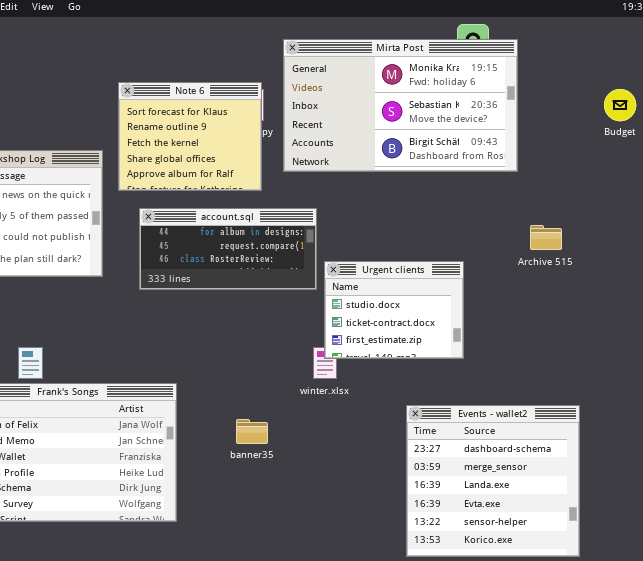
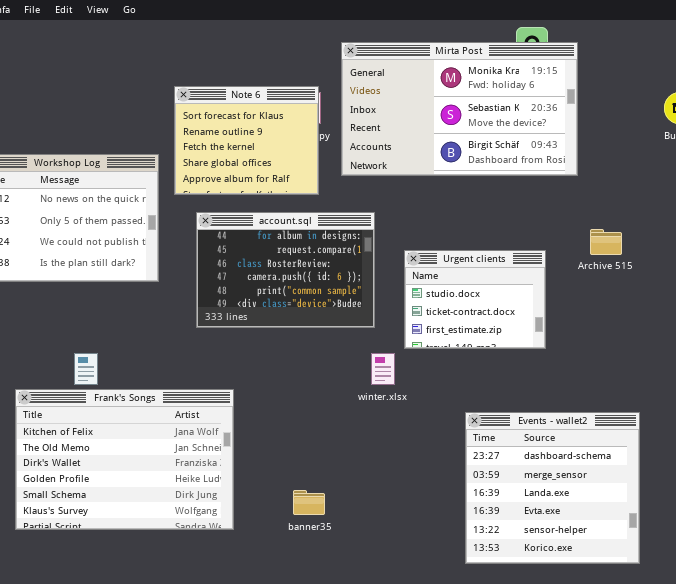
account.sql: [139,208,317,290] -> [196,212,375,328], resized
Urgent clients: [324,261,464,359] -> [404,250,546,349], moved
banner35: [236,419,268,444] -> [293,490,325,515], moved

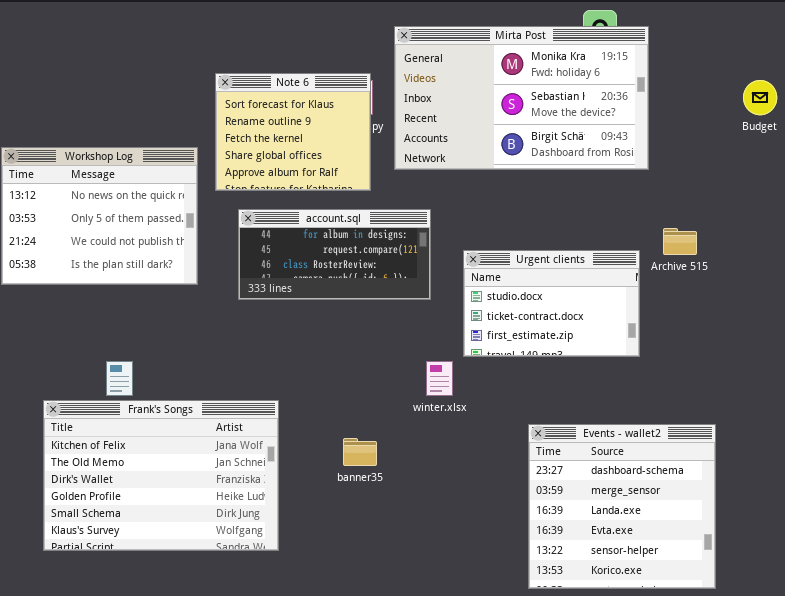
account.sql: [196,212,375,328] -> [238,209,431,300], resized
Urgent clients: [404,250,546,349] -> [463,250,640,357], resized
banner35: [293,490,325,515] -> [343,438,377,466], moved

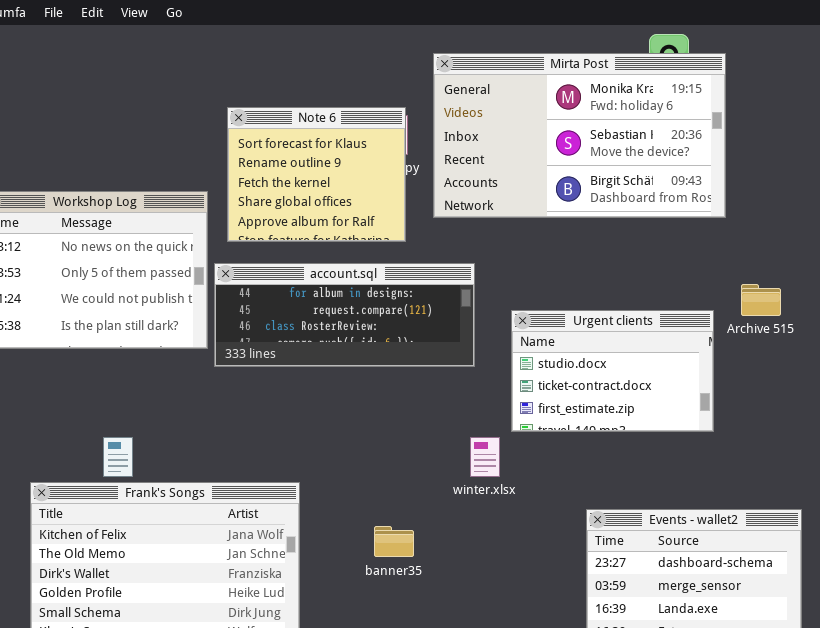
account.sql: [238,209,431,300] -> [214,263,475,367], resized

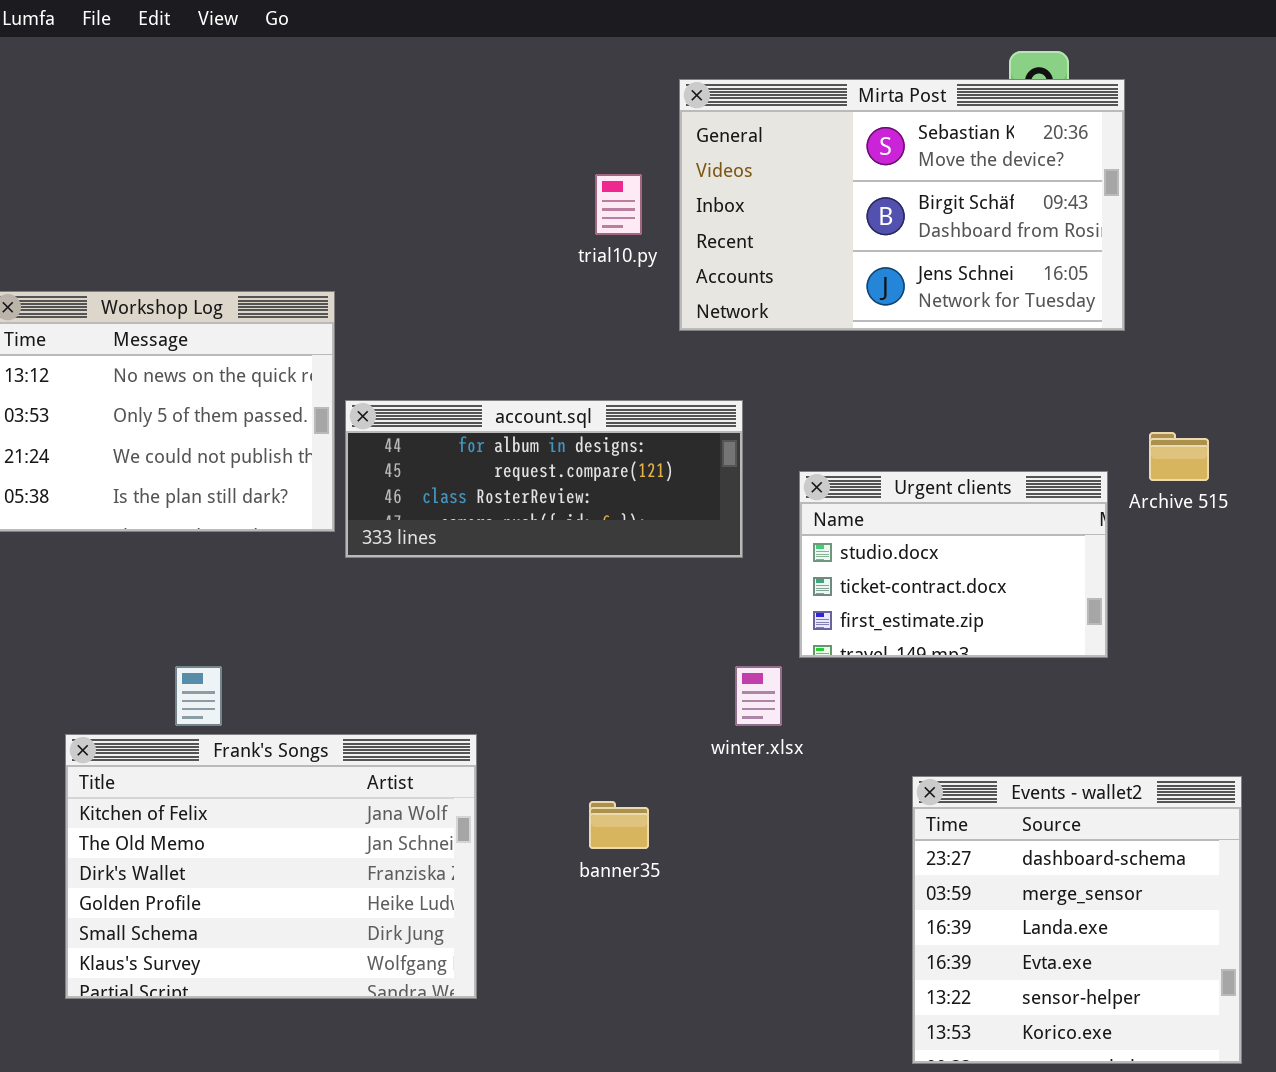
Mirta Post: [433,53,726,218] -> [679,79,1125,331], scrolled down 1 row
Note 6: [227,107,406,242] -> none, closed

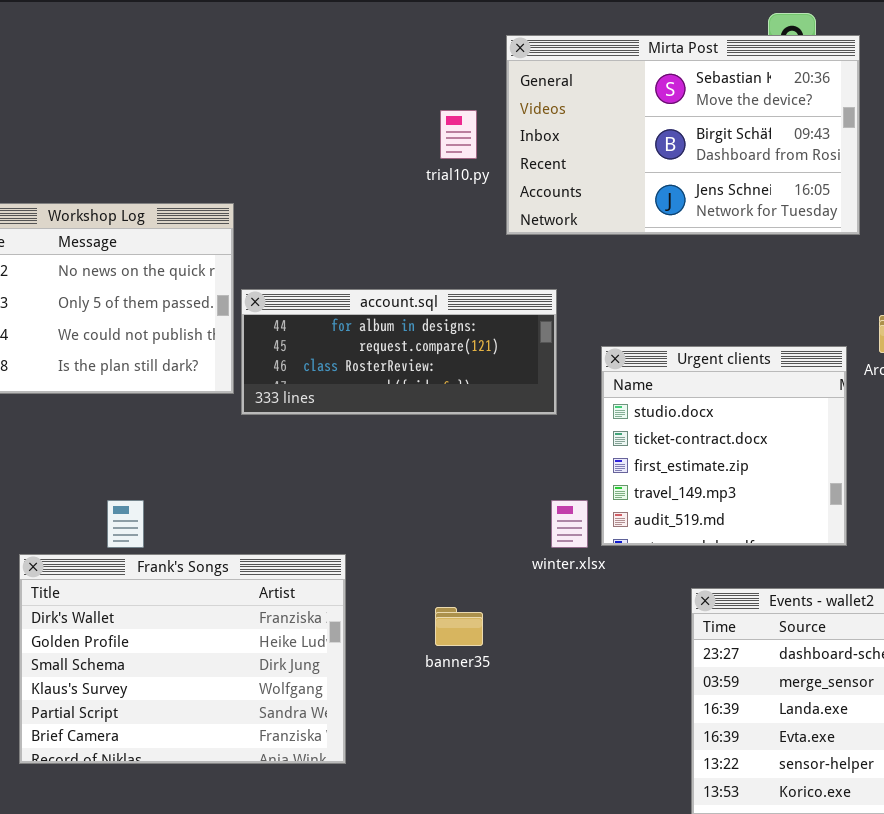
Urgent clients: [799,471,1108,658] -> [601,346,847,546], resized
Frank's Songs: [65,734,477,999] -> [19,554,346,764], scrolled down 2 rows

